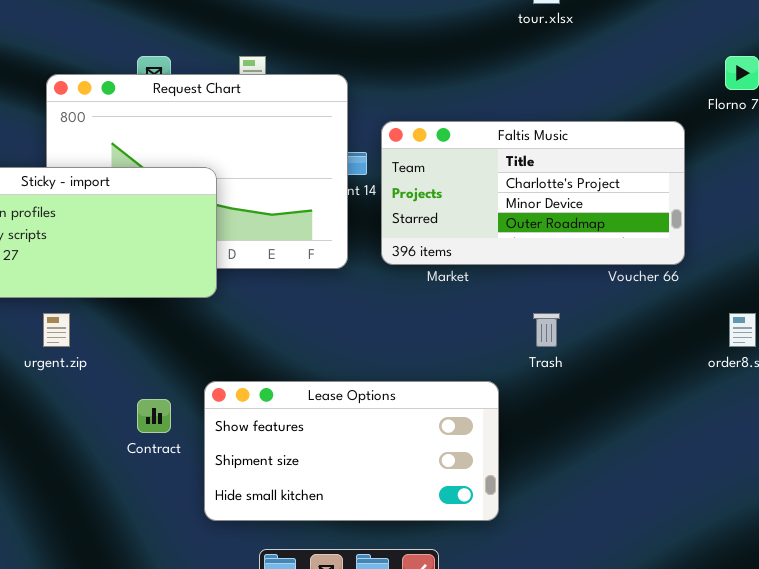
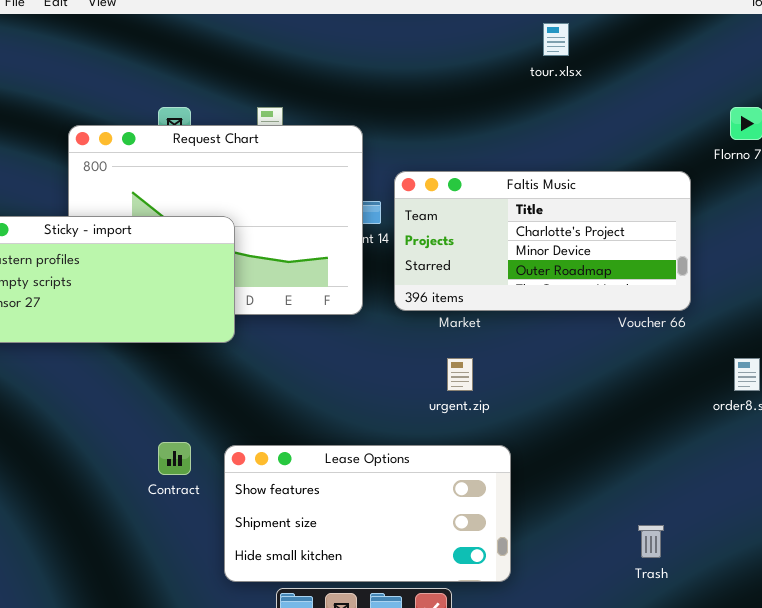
urgent.zip: [43,313,70,347] -> [447,358,473,391], moved
Trash: [533,313,560,347] -> [638,525,664,558], moved
Lease Options: [204,381,499,521] -> [224,445,511,582], moved

